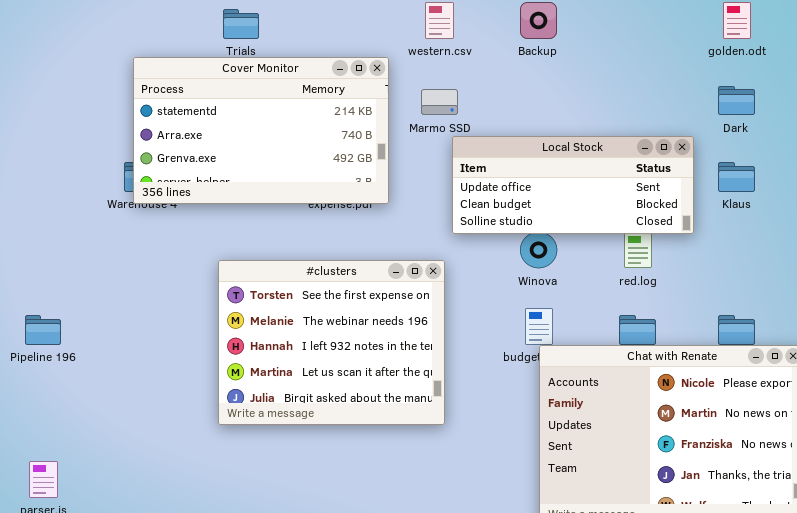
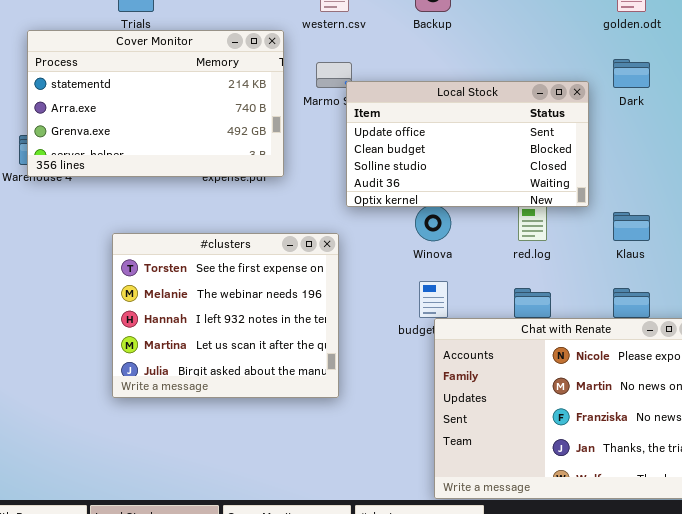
Local Stock: [452,136,694,234] -> [346,81,589,207], resized
Klaus: [718,162,755,192] -> [613,212,650,241], moved

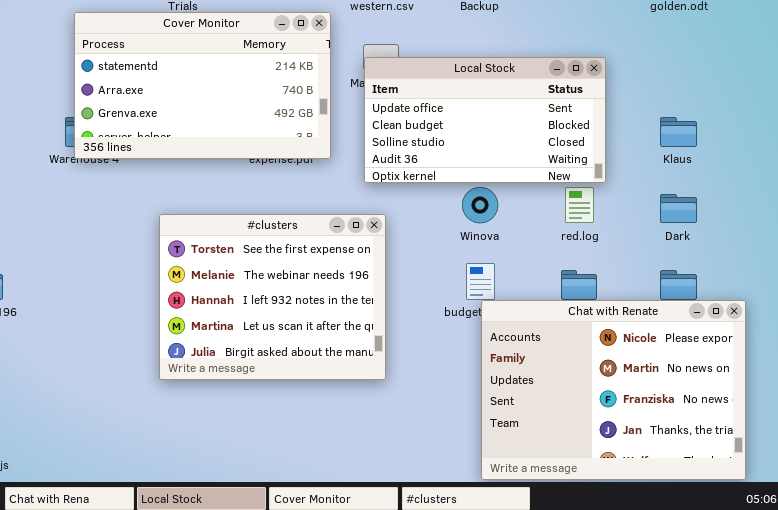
Dark: [613,59,650,88] -> [660,194,697,223], moved
Local Stock: [346,81,589,207] -> [364,57,606,183], moved
Klaus: [613,212,650,241] -> [660,117,697,147], moved

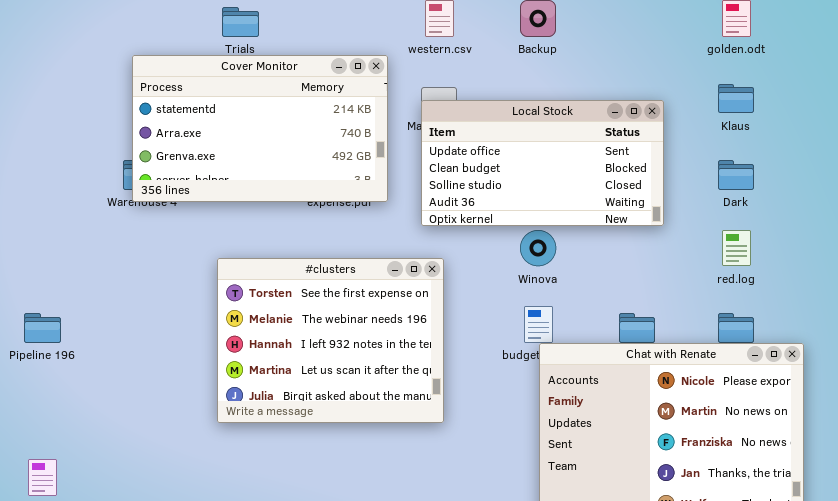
Klaus: [660,117,697,147] -> [718,84,754,113], moved
red.log: [565,187,594,223] -> [722,230,751,266], moved
Dark: [660,194,697,223] -> [718,160,754,190], moved

